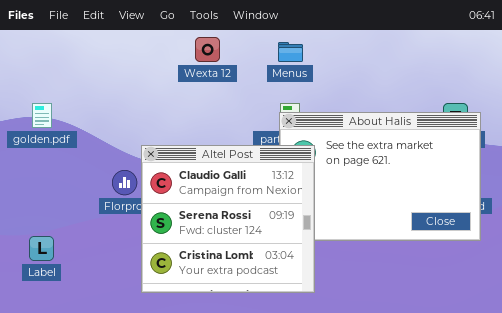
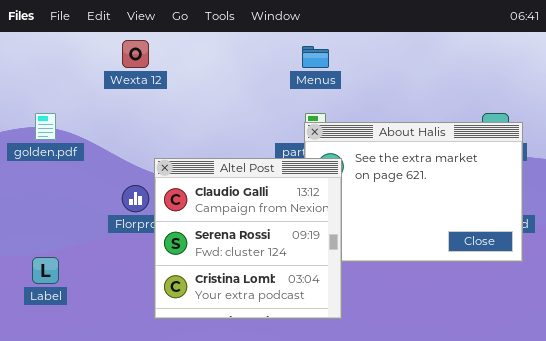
Wexta 12: [195,37,220,62] -> [122,40,149,68], moved

